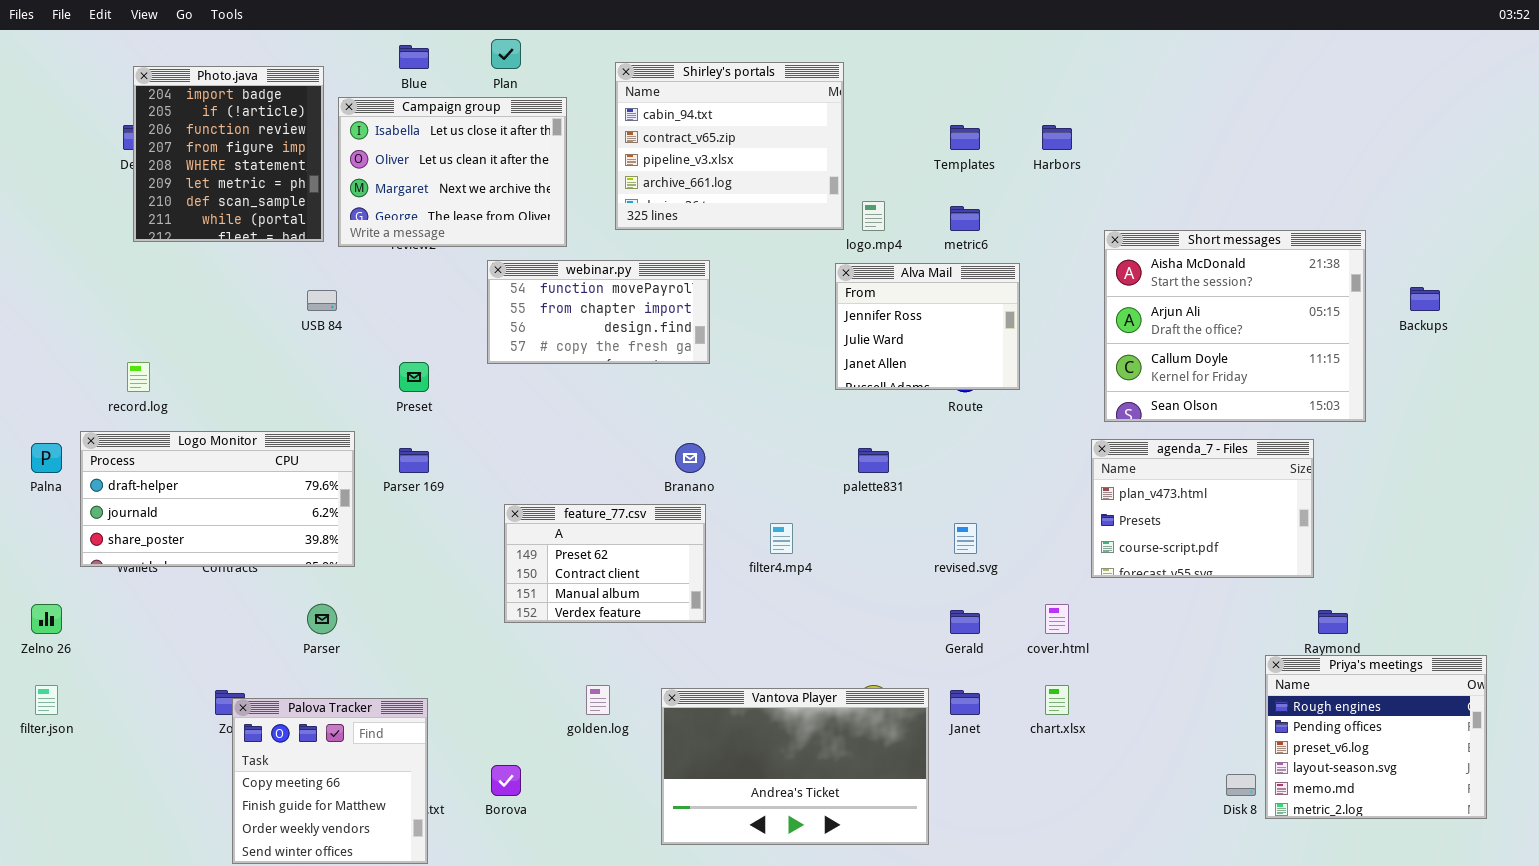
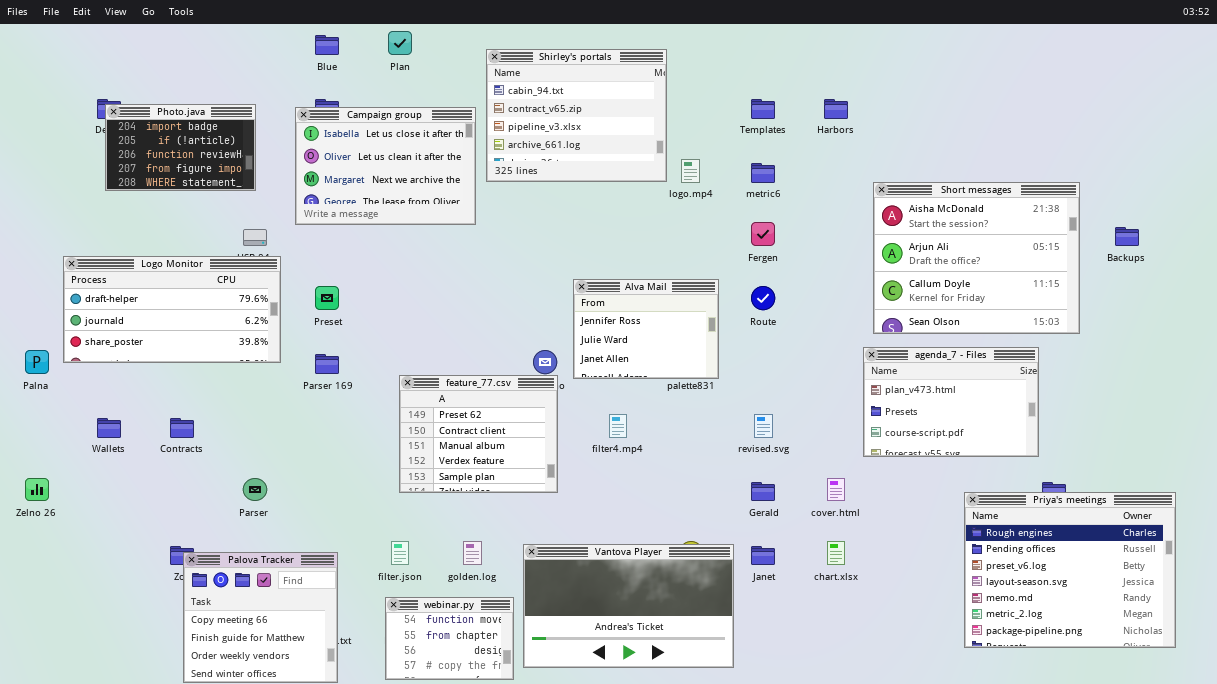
Photo.java: [133,66,324,242] -> [105,104,256,191], resized
Campaign group: [338,97,567,247] -> [295,107,476,225], moved
webinar.py: [487,260,710,364] -> [385,597,514,680], moved, resized
Alva Mail: [835,263,1020,390] -> [573,279,719,379], moved
Logo Monitor: [80,431,355,567] -> [63,256,281,363], moved
feature_77.csv: [504,504,706,623] -> [399,375,558,493], resized
Priya's meetings: [1265,655,1487,819] -> [964,492,1176,648], resized
filter.json: [35,685,58,715] -> [391,541,409,565], moved

